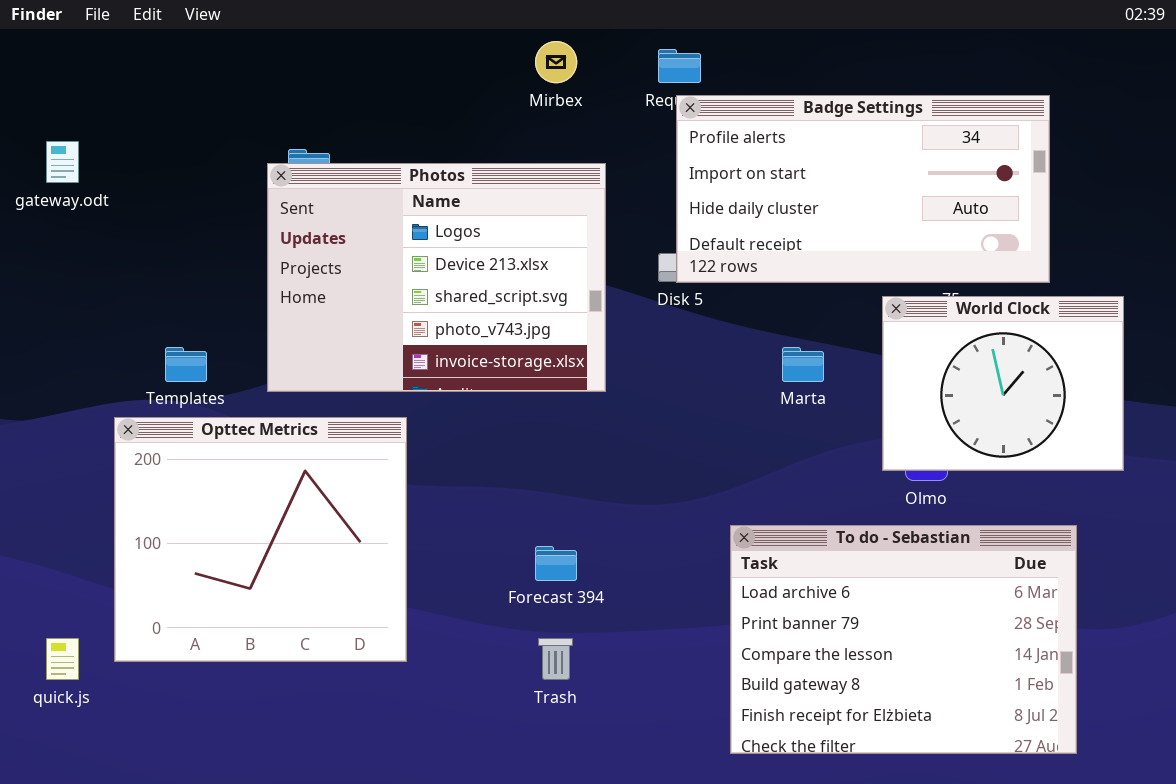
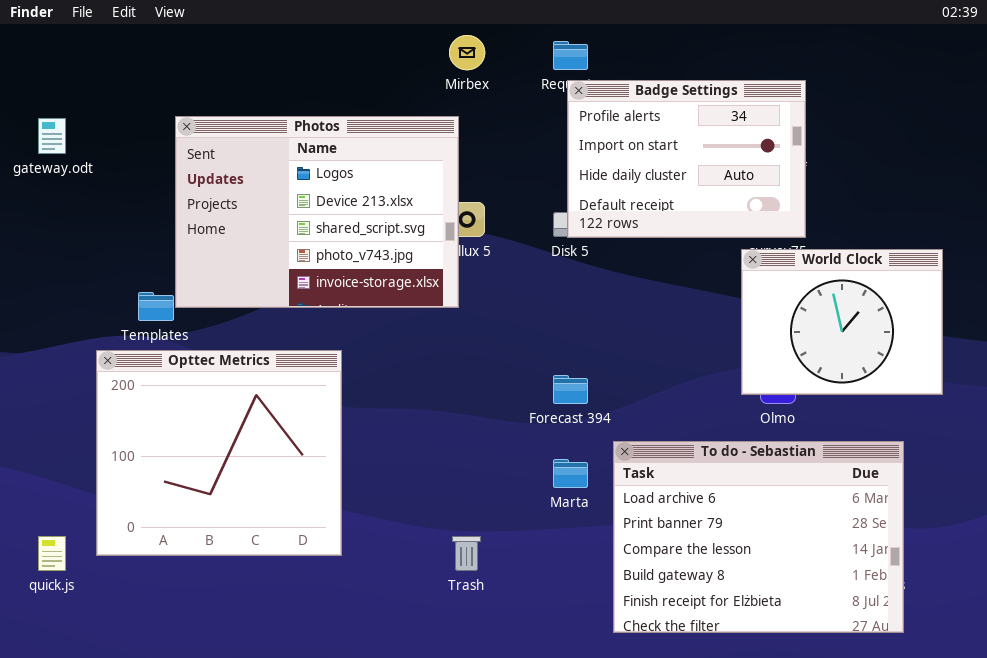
Badge Settings: [676,95,1050,283] -> [567,80,806,238], resized
Photos: [267,163,606,392] -> [175,116,459,308], moved
Marta: [782,347,824,382] -> [553,459,588,488], moved
Forecast 394: [535,546,577,581] -> [553,375,588,404], moved

